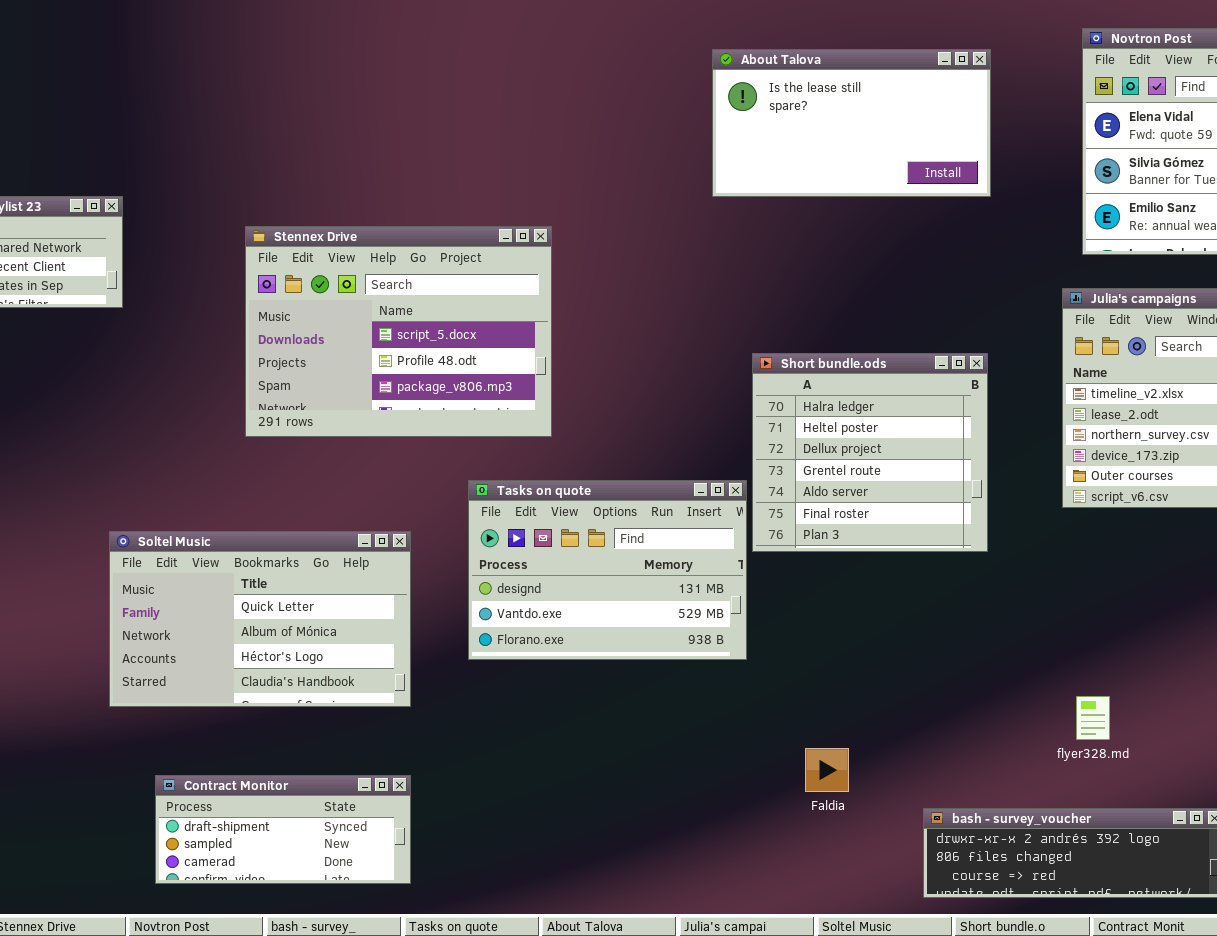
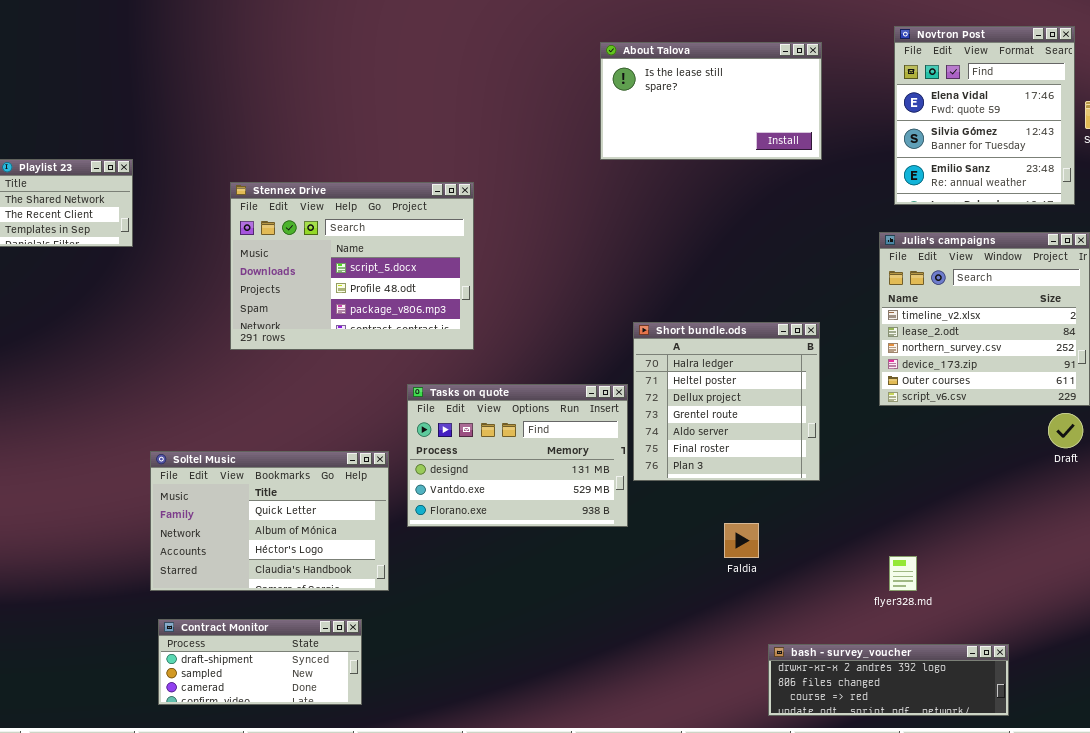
Short bundle.ods: [752,353,988,552] -> [633,322,820,481], moved
Soltel Music: [109,531,411,707] -> [150,451,389,591], moved
Faldia: [805,748,849,792] -> [724,523,759,558], moved

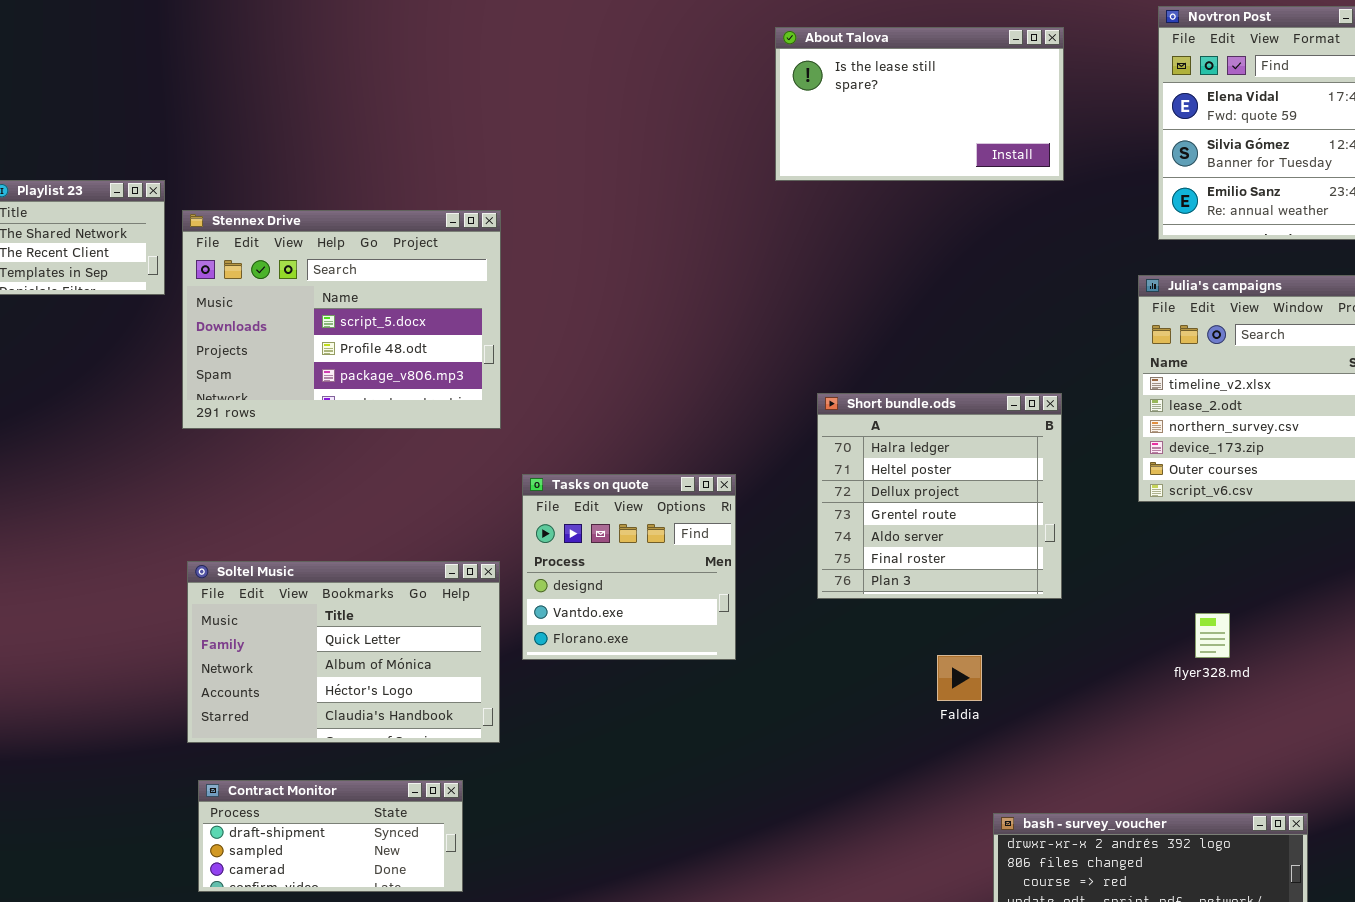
Stennex Drive: [230,182,474,350] -> [182,210,501,429], moved
Tasks on quote: [407,384,628,527] -> [522,474,736,660], resized
flyer328.md: [889,556,917,591] -> [1195,613,1230,658], moved

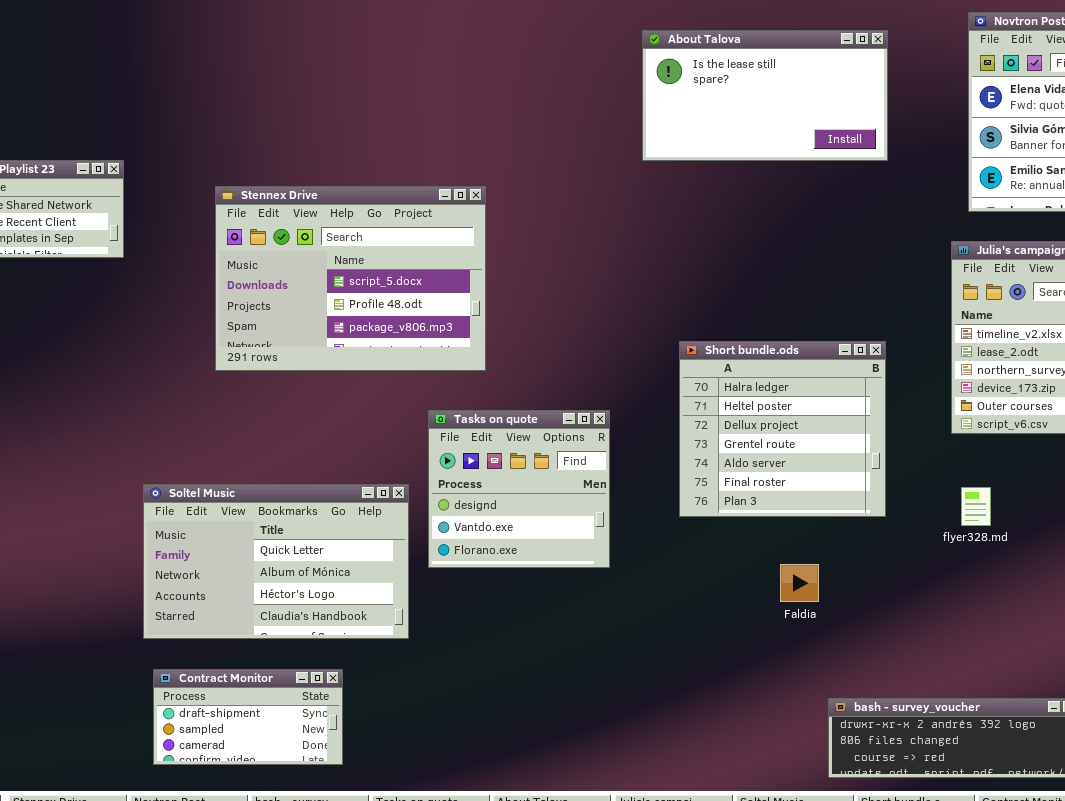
Stennex Drive: [182,210,501,429] -> [215,186,486,371], moved
flyer328.md: [1195,613,1230,658] -> [961,487,991,526], moved
Contract Monitor: [198,780,463,892] -> [153,669,343,765], resized

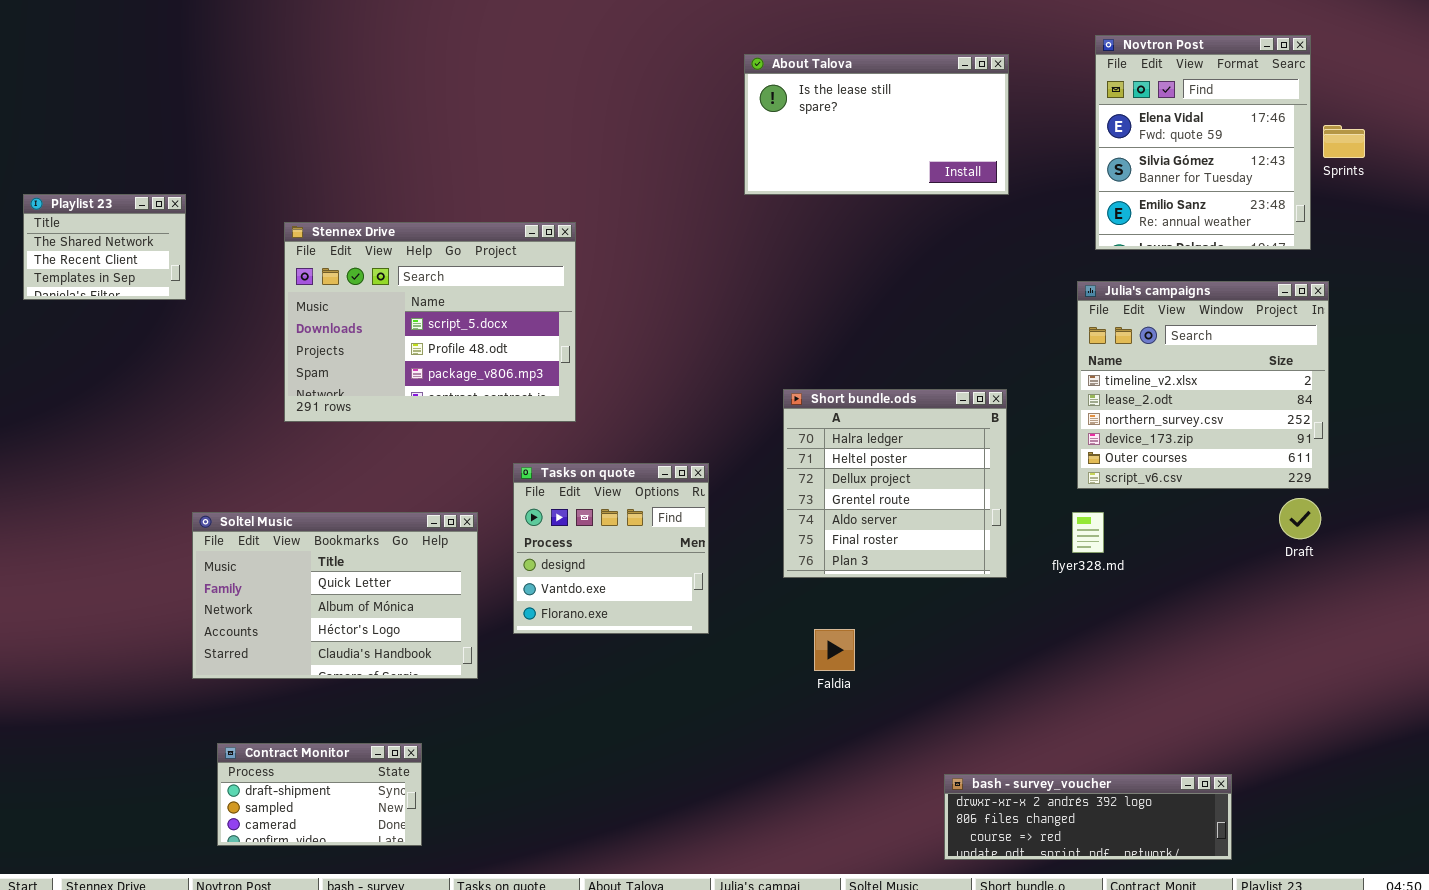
Soltel Music: [143,484,409,639] -> [192,512,478,679], moved
flyer328.md: [961,487,991,526] -> [1072,512,1104,553], moved
Faldia: [780,564,819,602] -> [814,629,855,671], moved

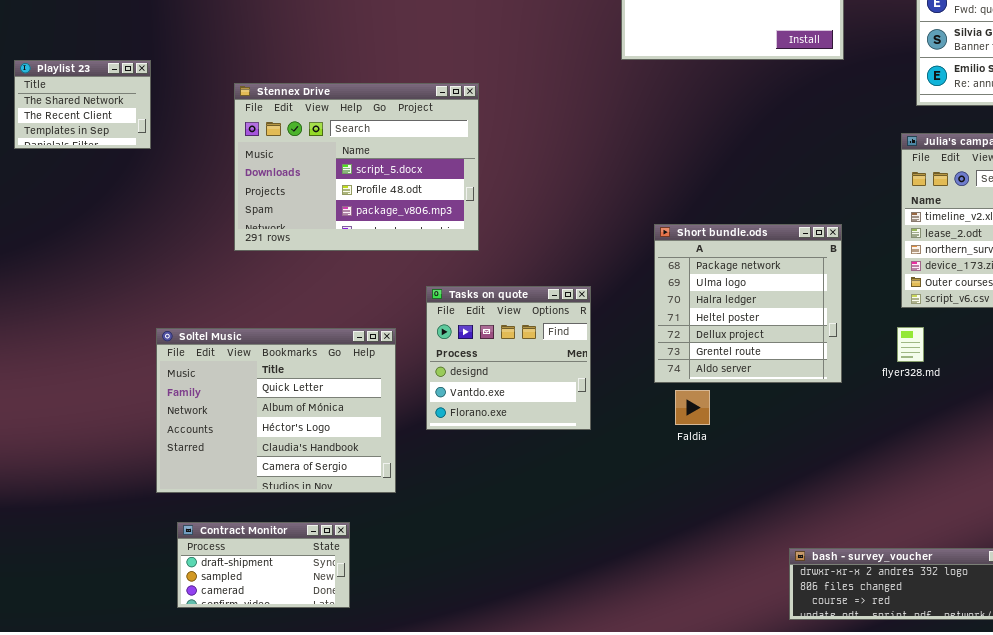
Short bundle.ods: [783,389,1007,578] -> [654,224,842,383], scrolled up 2 rows
Soltel Music: [192,512,478,679] -> [156,328,396,493], resized
Faldia: [814,629,855,671] -> [675,390,710,425], moved

